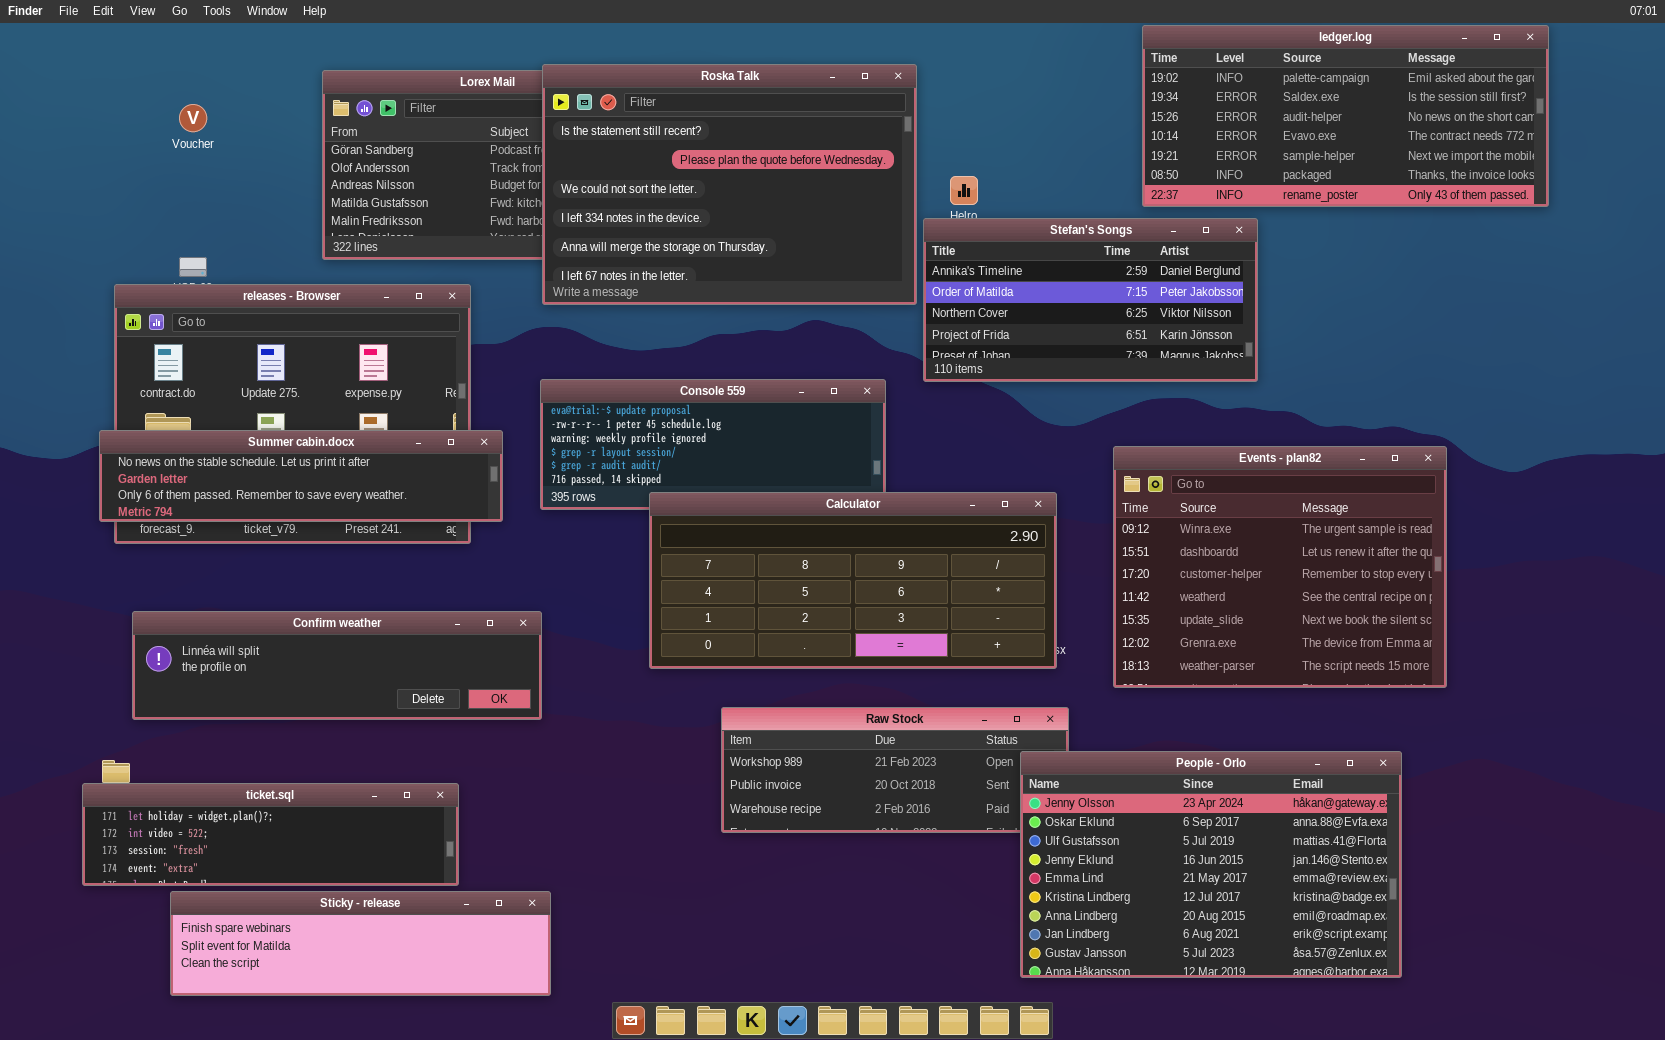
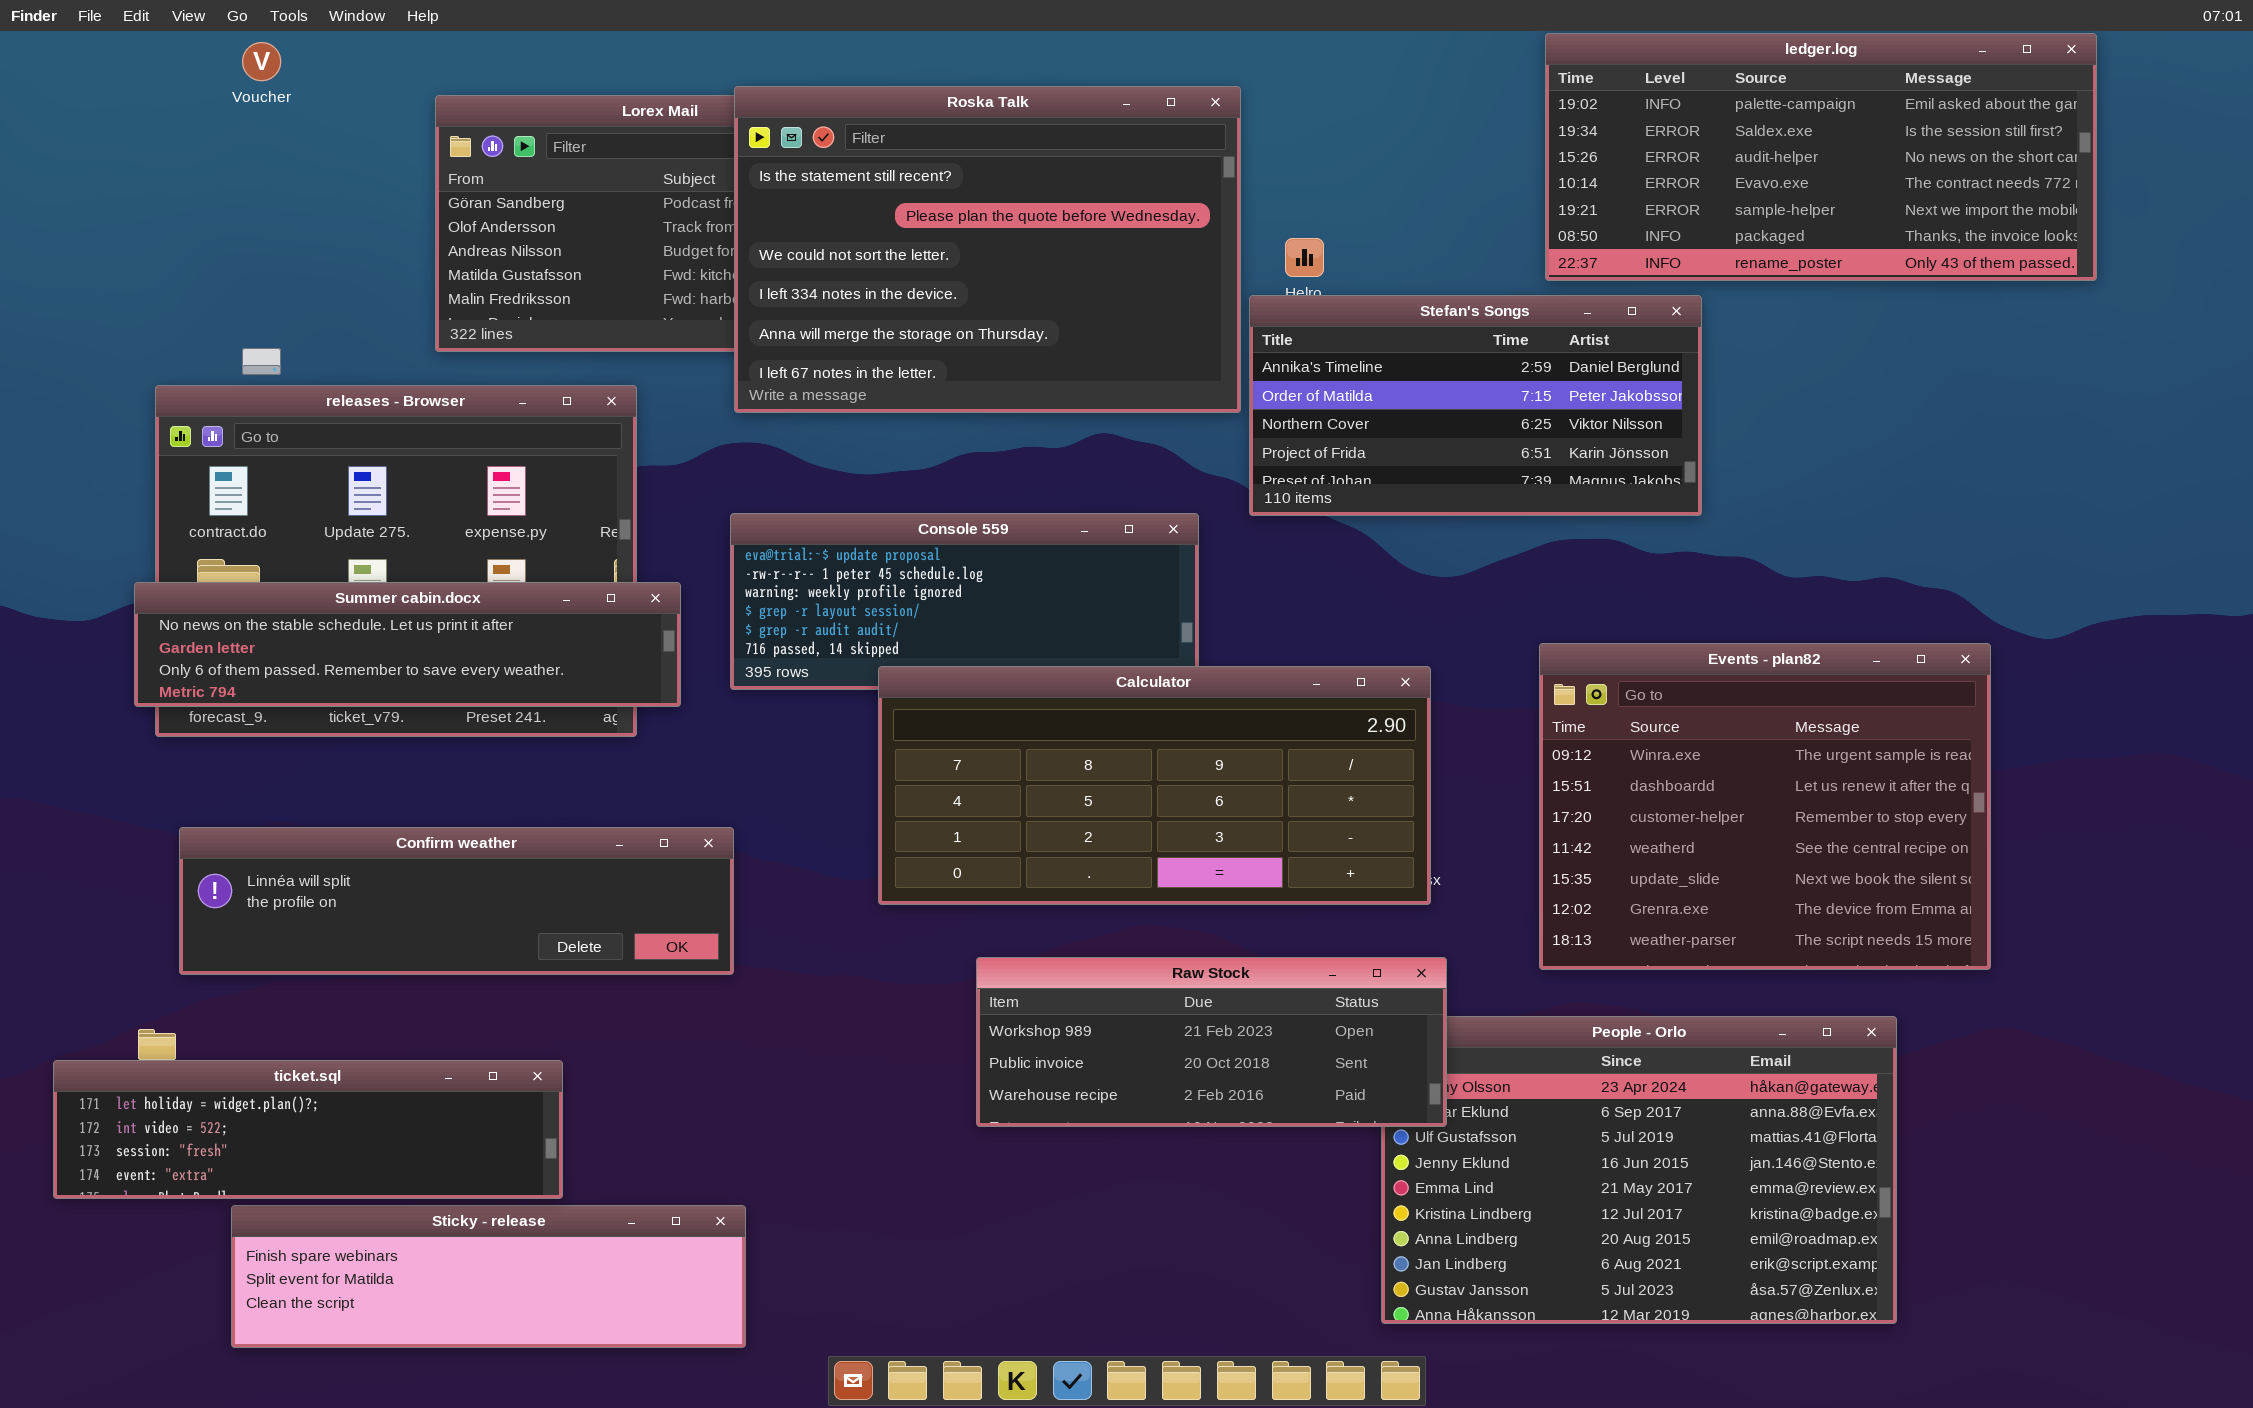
Voucher: [179,104,207,132] -> [242,42,281,81], moved
Events - plan82: [1113,446,1447,688] -> [1539,643,1991,970], moved
Raw Stock: [721,707,1069,833] -> [976,957,1447,1127], raised
ticket.sql: [82,783,459,886] -> [53,1060,563,1199], moved

